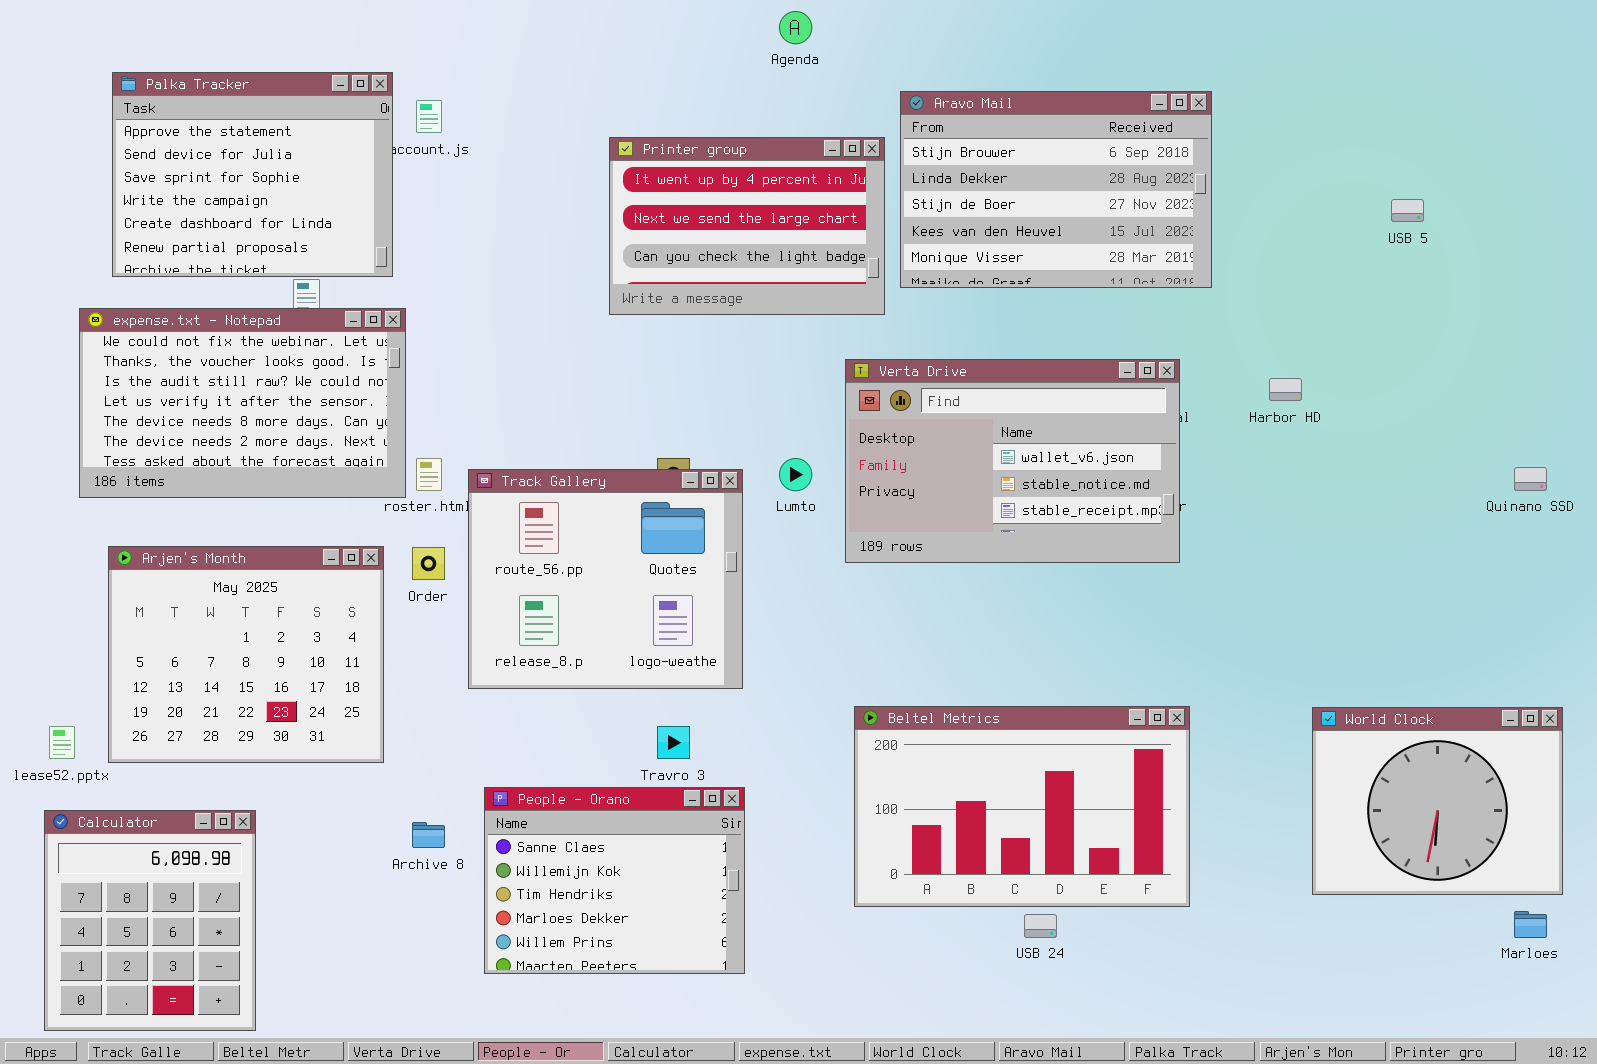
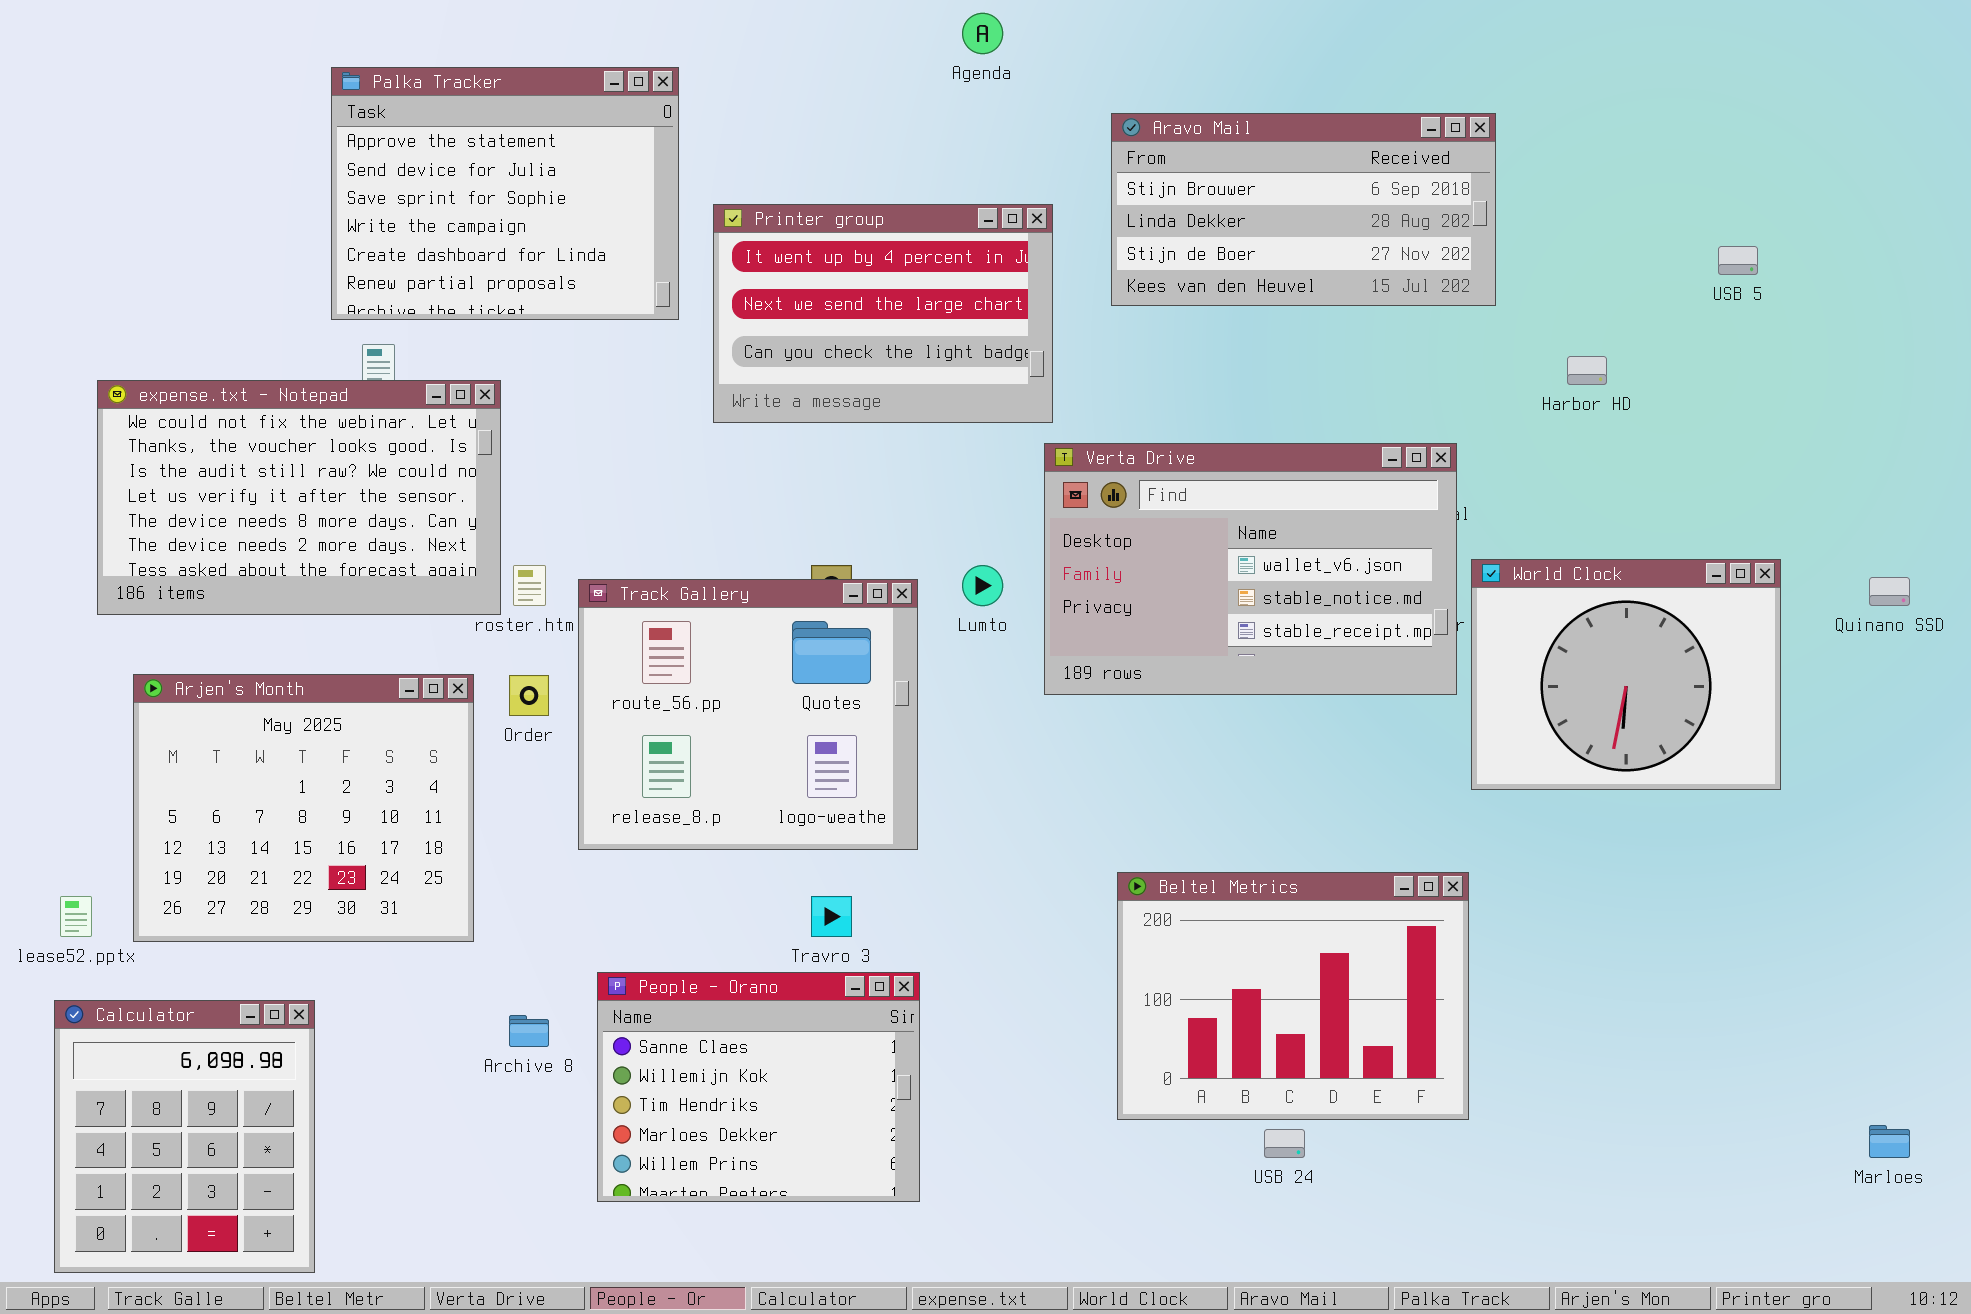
Palka Tracker: [112,72,393,277] -> [331,67,679,320], moved
Aravo Mail: [900,91,1212,288] -> [1111,113,1496,306], resized
Printer group: [609,137,885,315] -> [713,204,1053,423], moved
Harbor HD: [1269,378,1302,401] -> [1567,356,1607,385], moved
Beltel Metrics: [854,706,1190,907] -> [1117,872,1469,1120], resized
World Clock: [1312,707,1563,895] -> [1471,559,1781,790], moved

